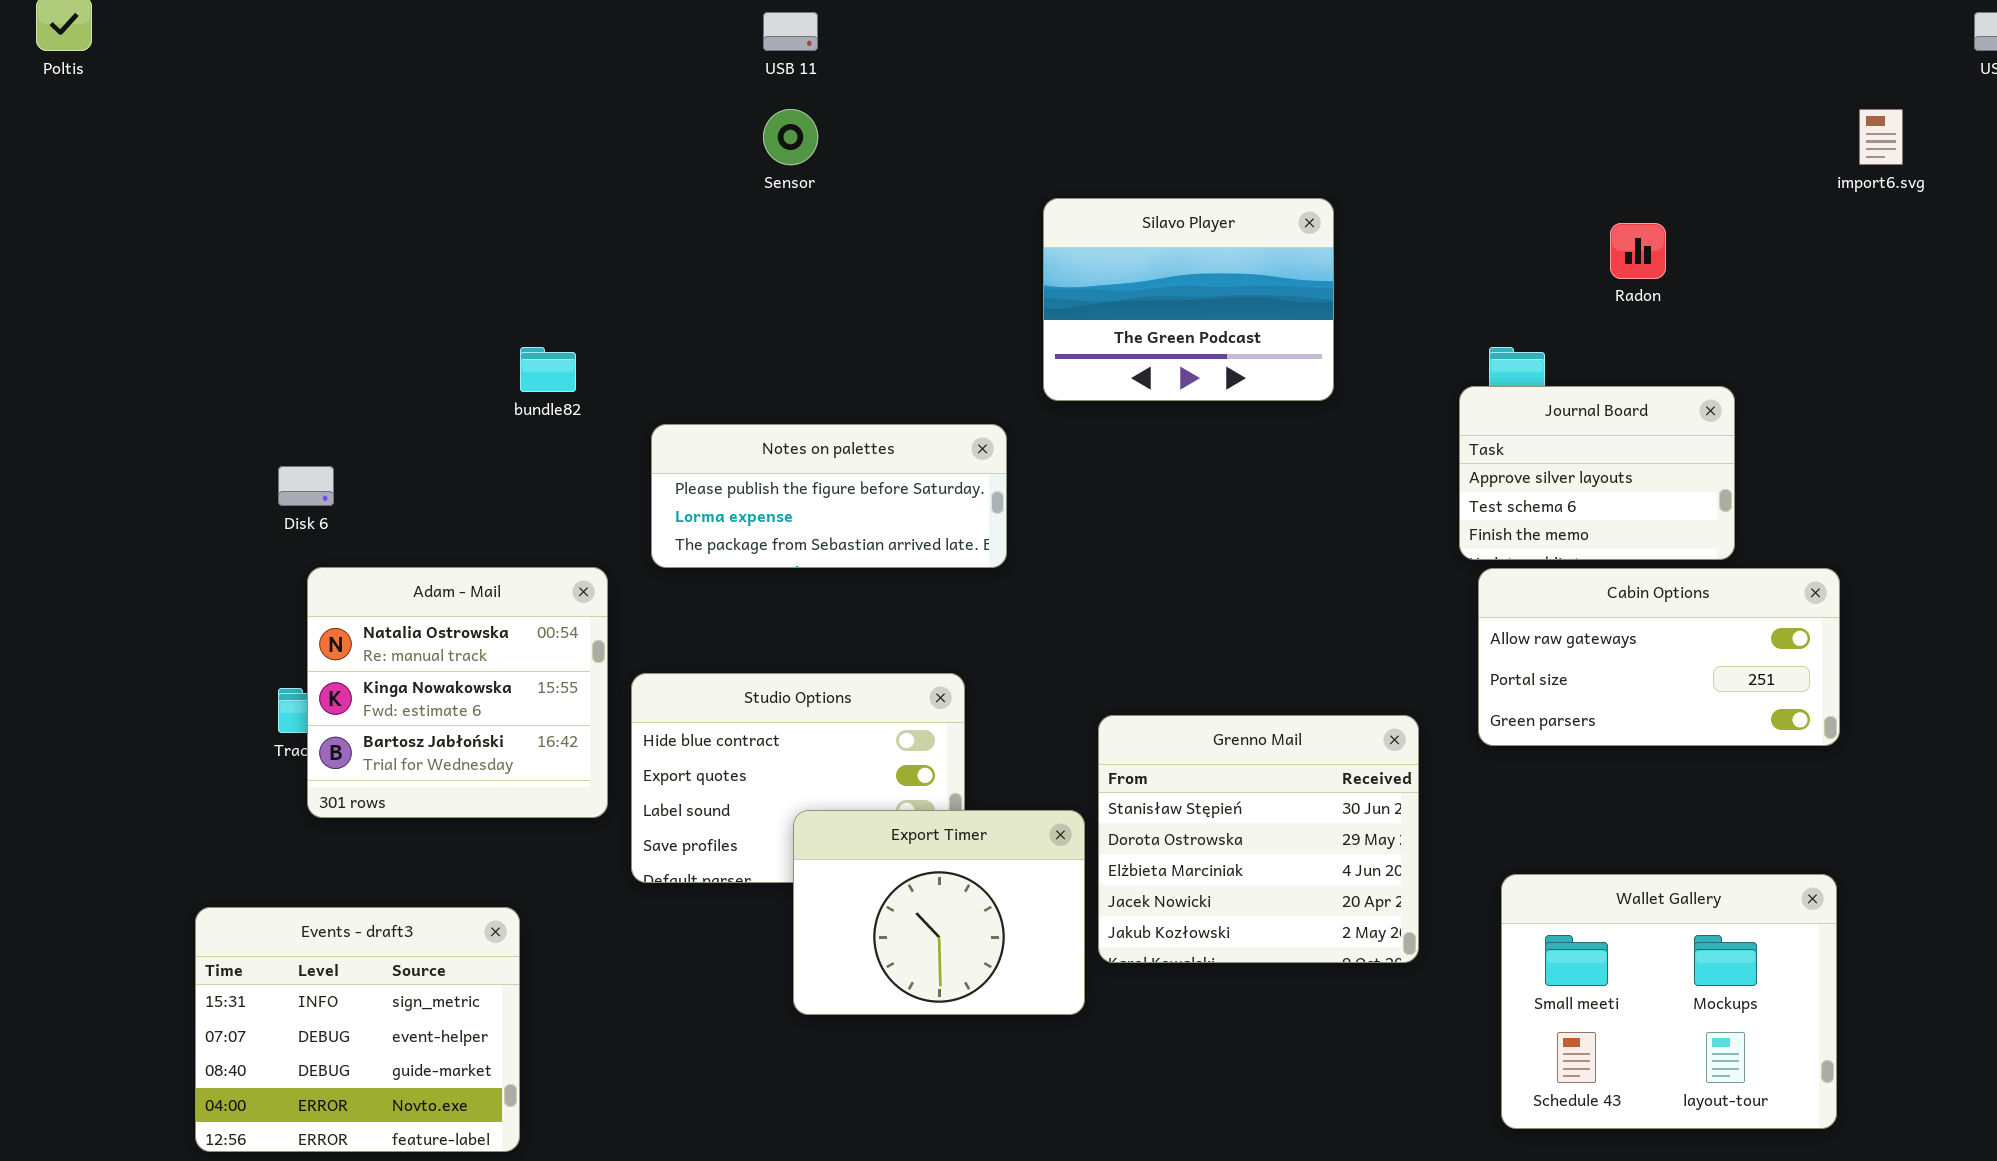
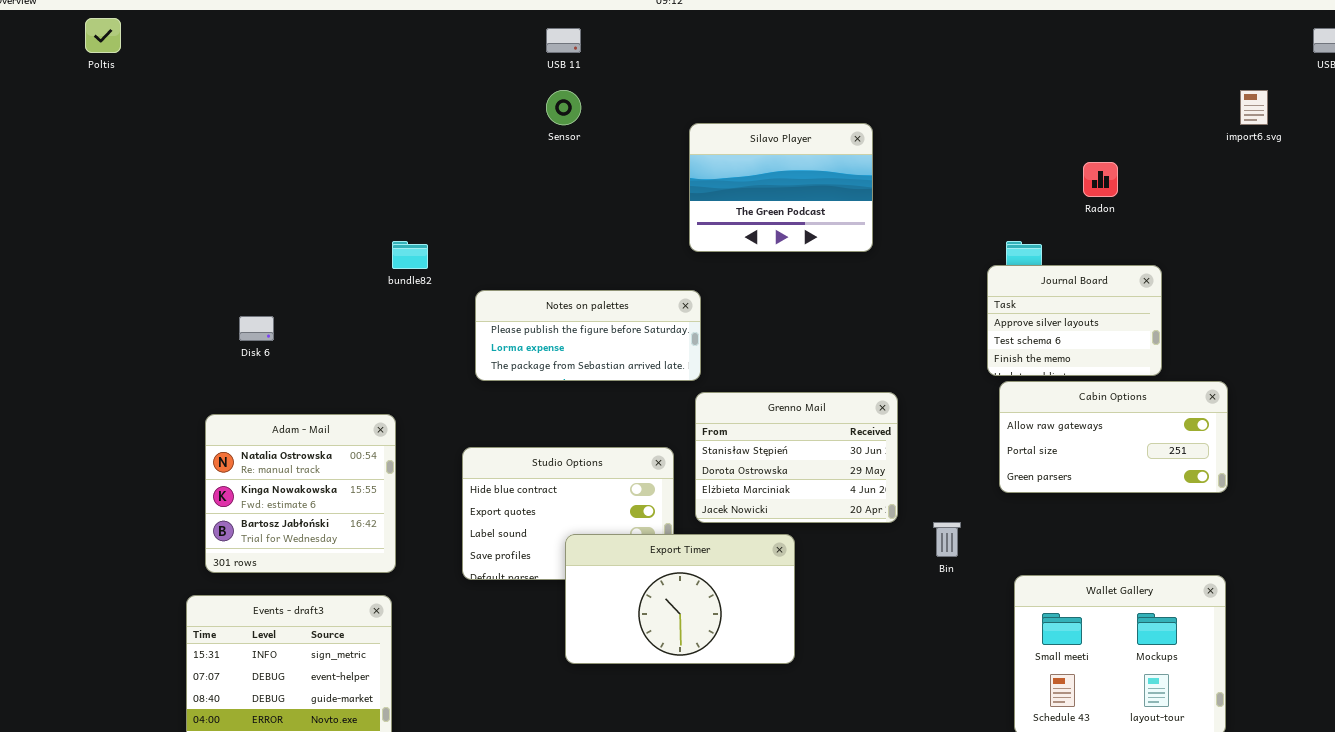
Silavo Player: [1043,198,1334,401] -> [689,123,873,252], moved
Adam - Mail: [307,567,608,818] -> [205,414,396,573], moved
Grenno Mail: [1098,715,1419,963] -> [695,392,898,523], moved, resized
Export Timer: [793,810,1085,1015] -> [565,534,795,664], resized

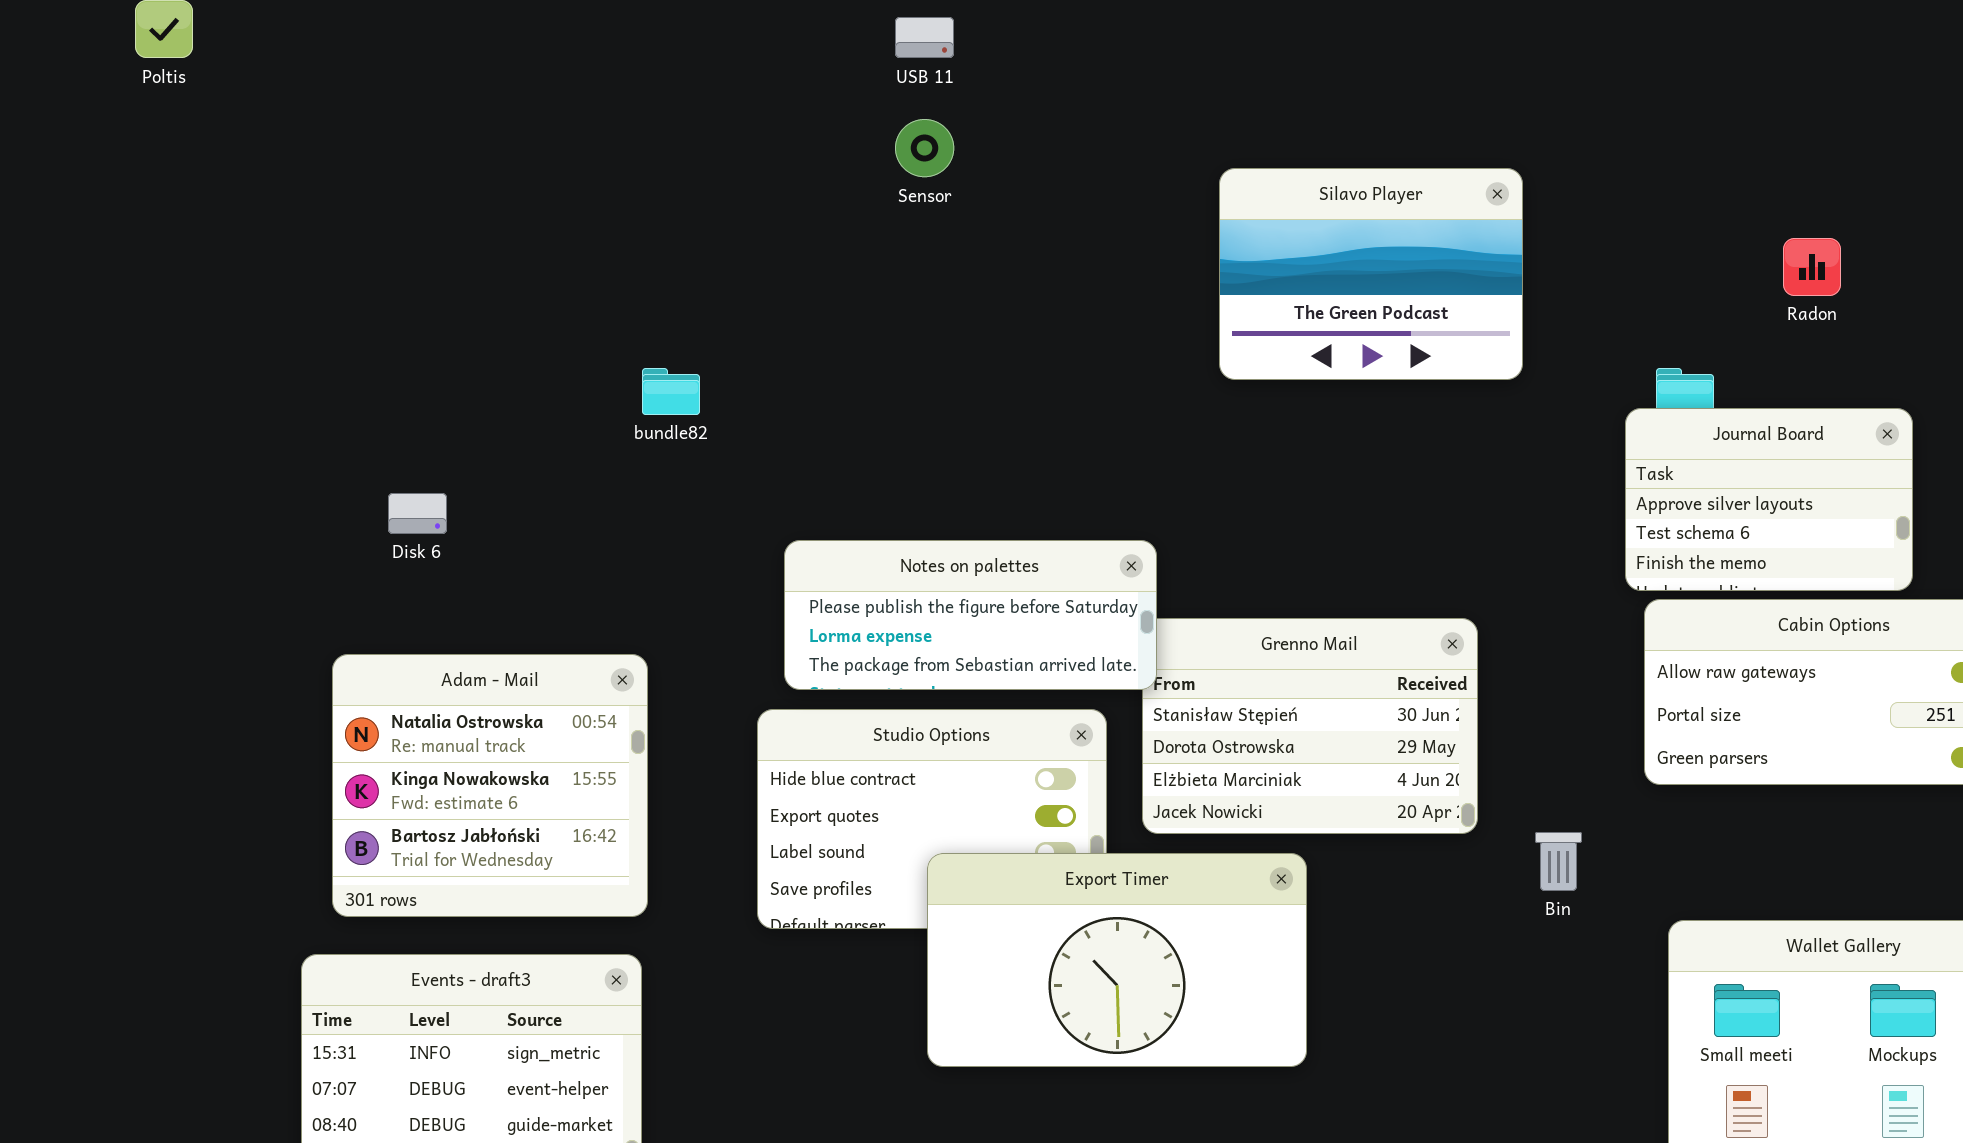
Silavo Player: [689,123,873,252] -> [1219,168,1523,380], moved
Notes on palettes: [475,290,701,381] -> [784,540,1157,690], moved

